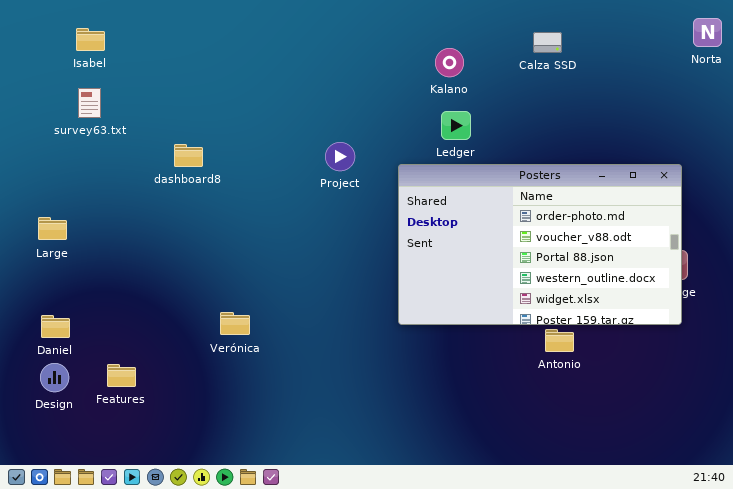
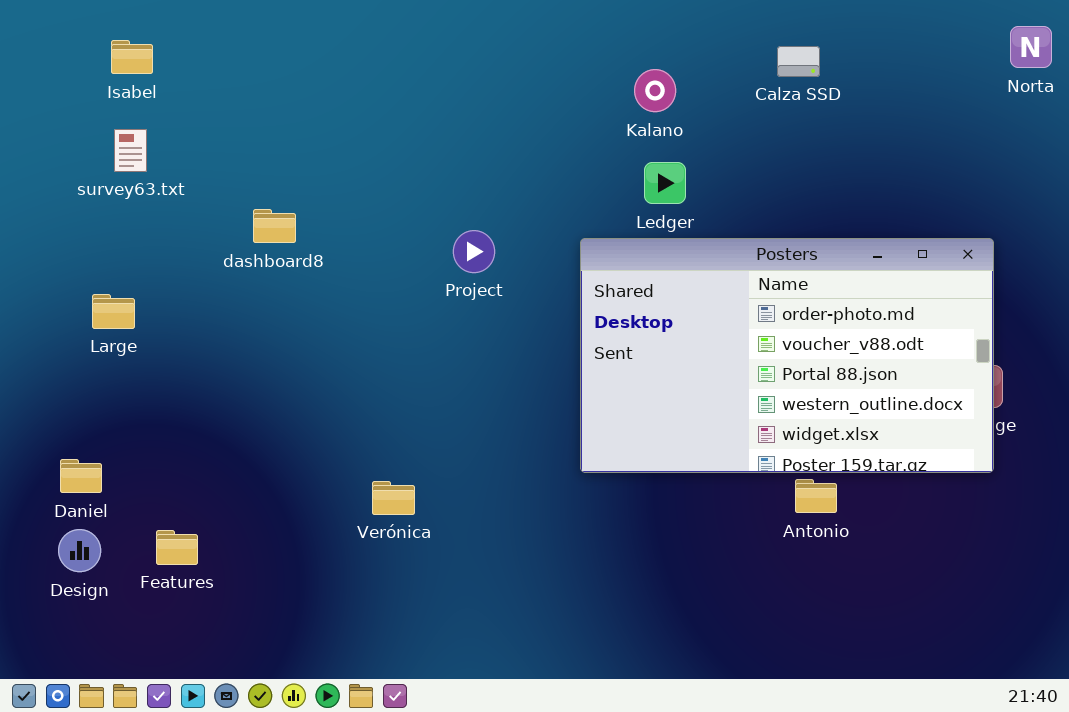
Project: [325,142,355,171] -> [453,230,495,273], moved
Large: [38,217,67,240] -> [92,294,135,329], moved
Verónica: [220,312,250,335] -> [372,481,415,515], moved

